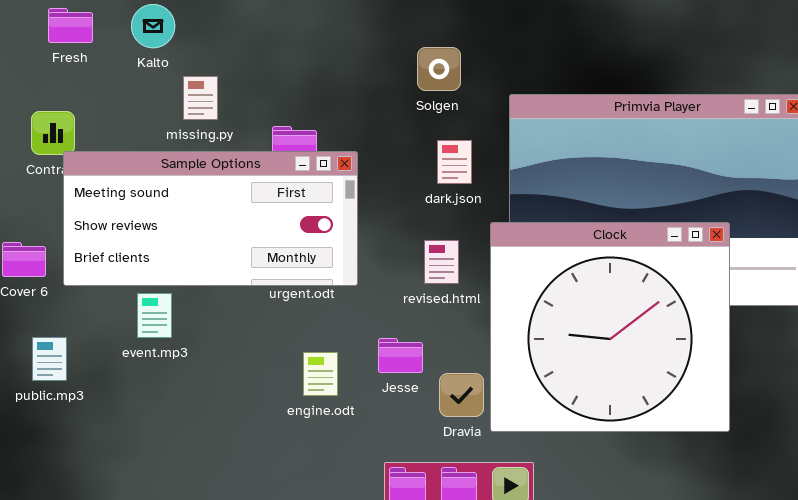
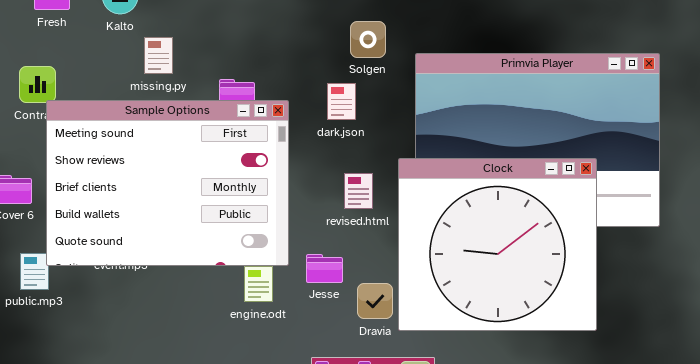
Solgen: [417,47,461,91] -> [350,21,386,58], moved
dark.json: [437,140,472,184] -> [327,83,356,120], moved
Sample Options: [63,151,358,286] -> [46,100,289,266], resized

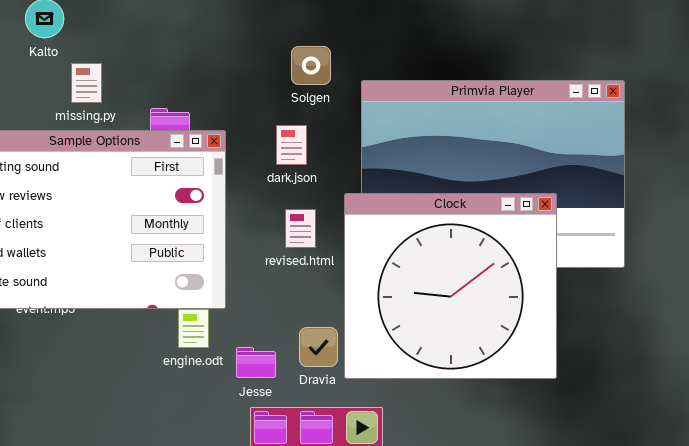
dark.json: [327,83,356,120] -> [276,125,307,165], moved
Jesse: [306,254,343,283] -> [236,347,276,378], moved

